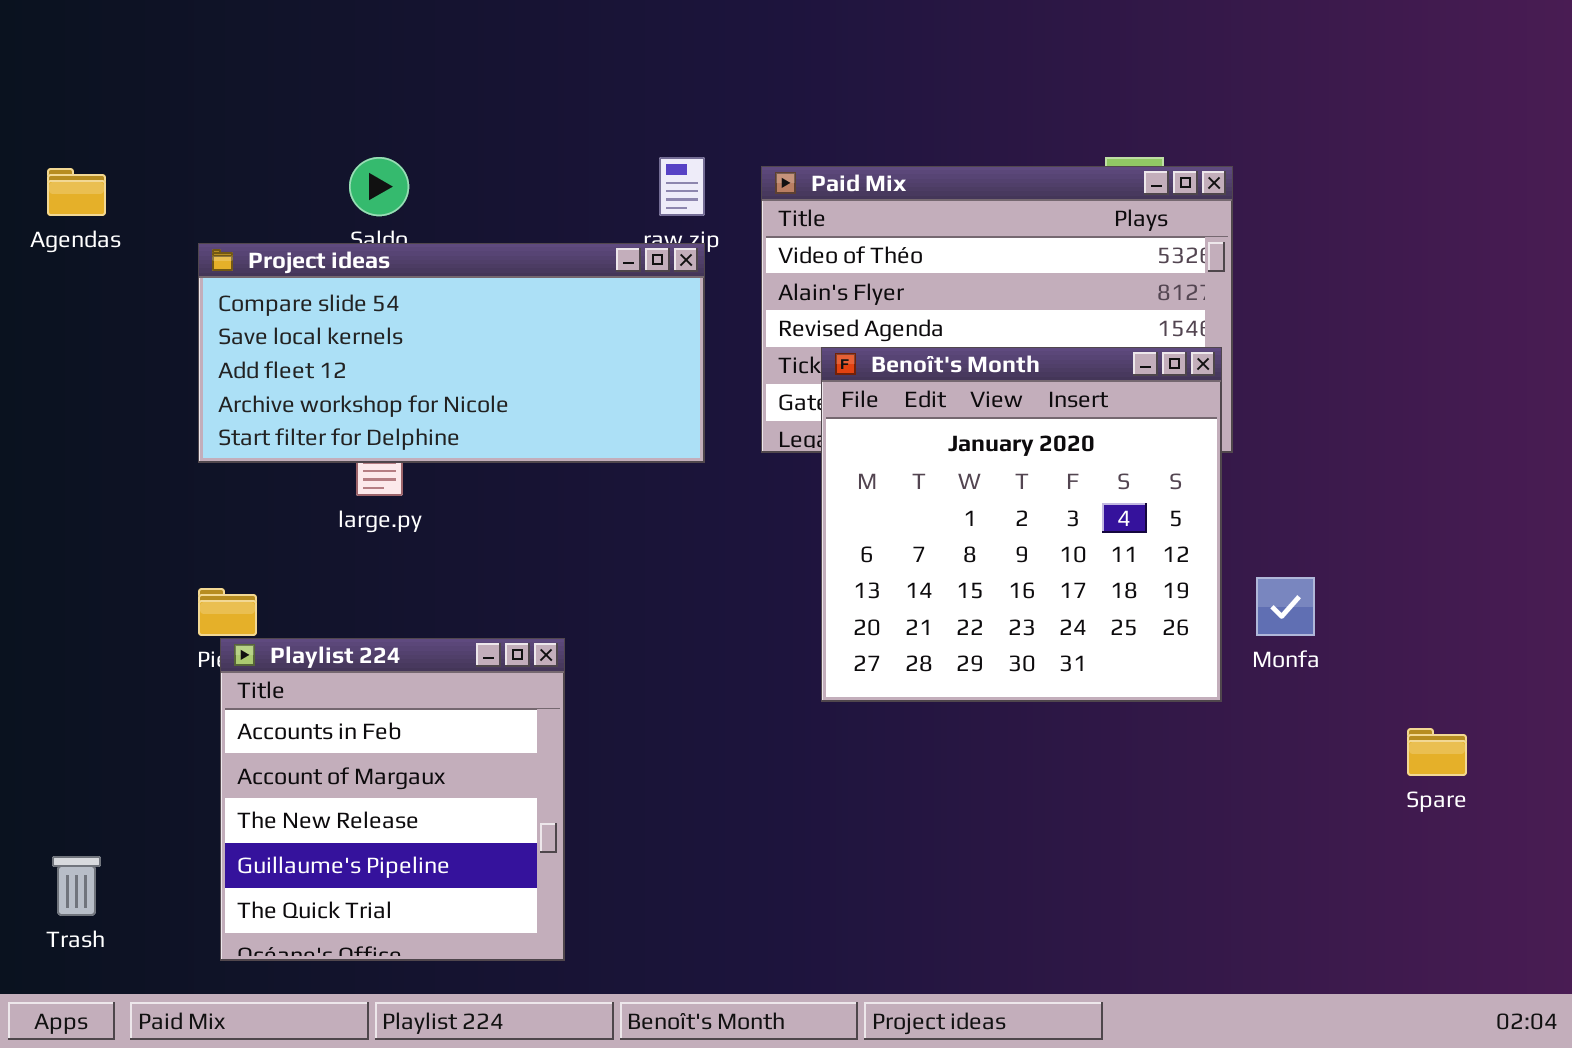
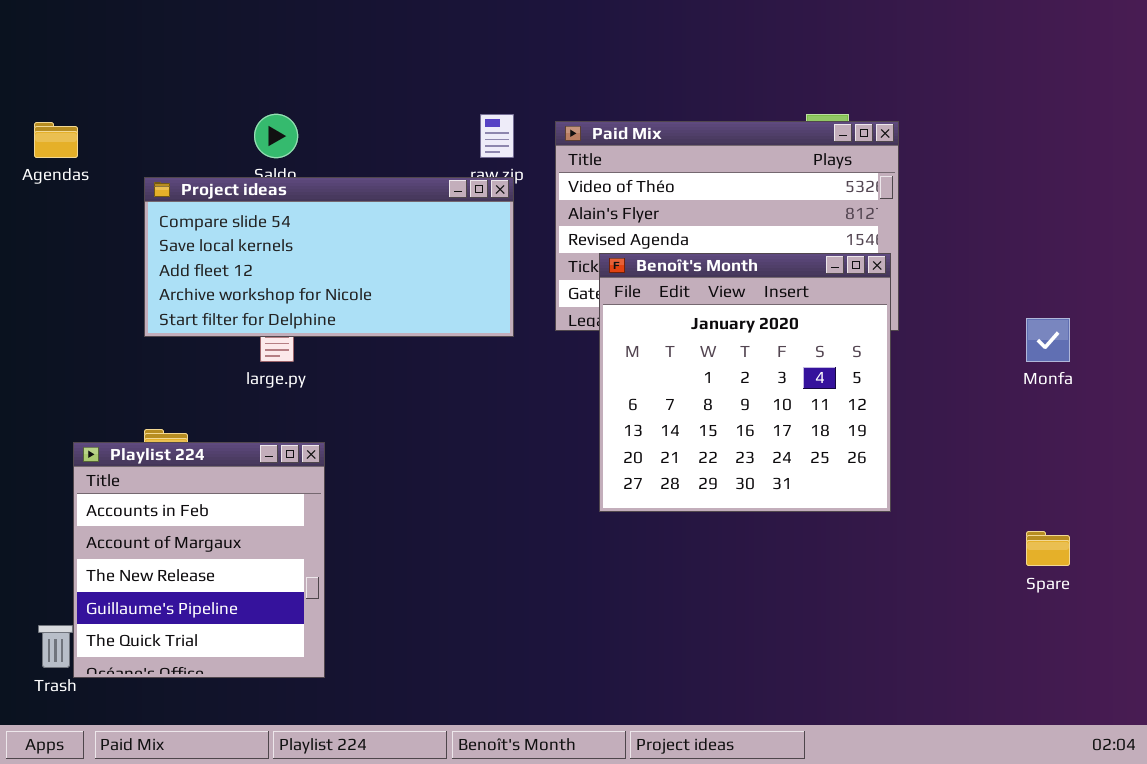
Monfa: [1256,577,1315,636] -> [1026,318,1070,362], moved
Playlist 224: [220,638,565,961] -> [73,442,325,678], moved

